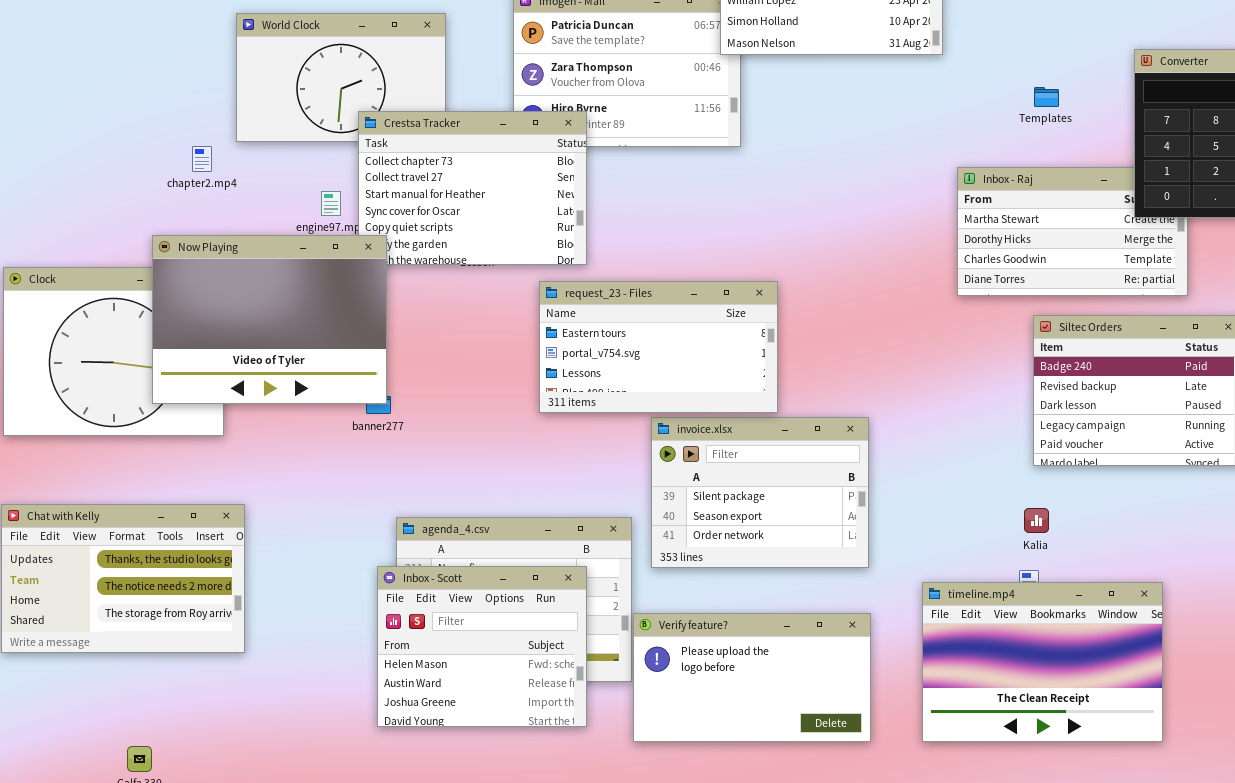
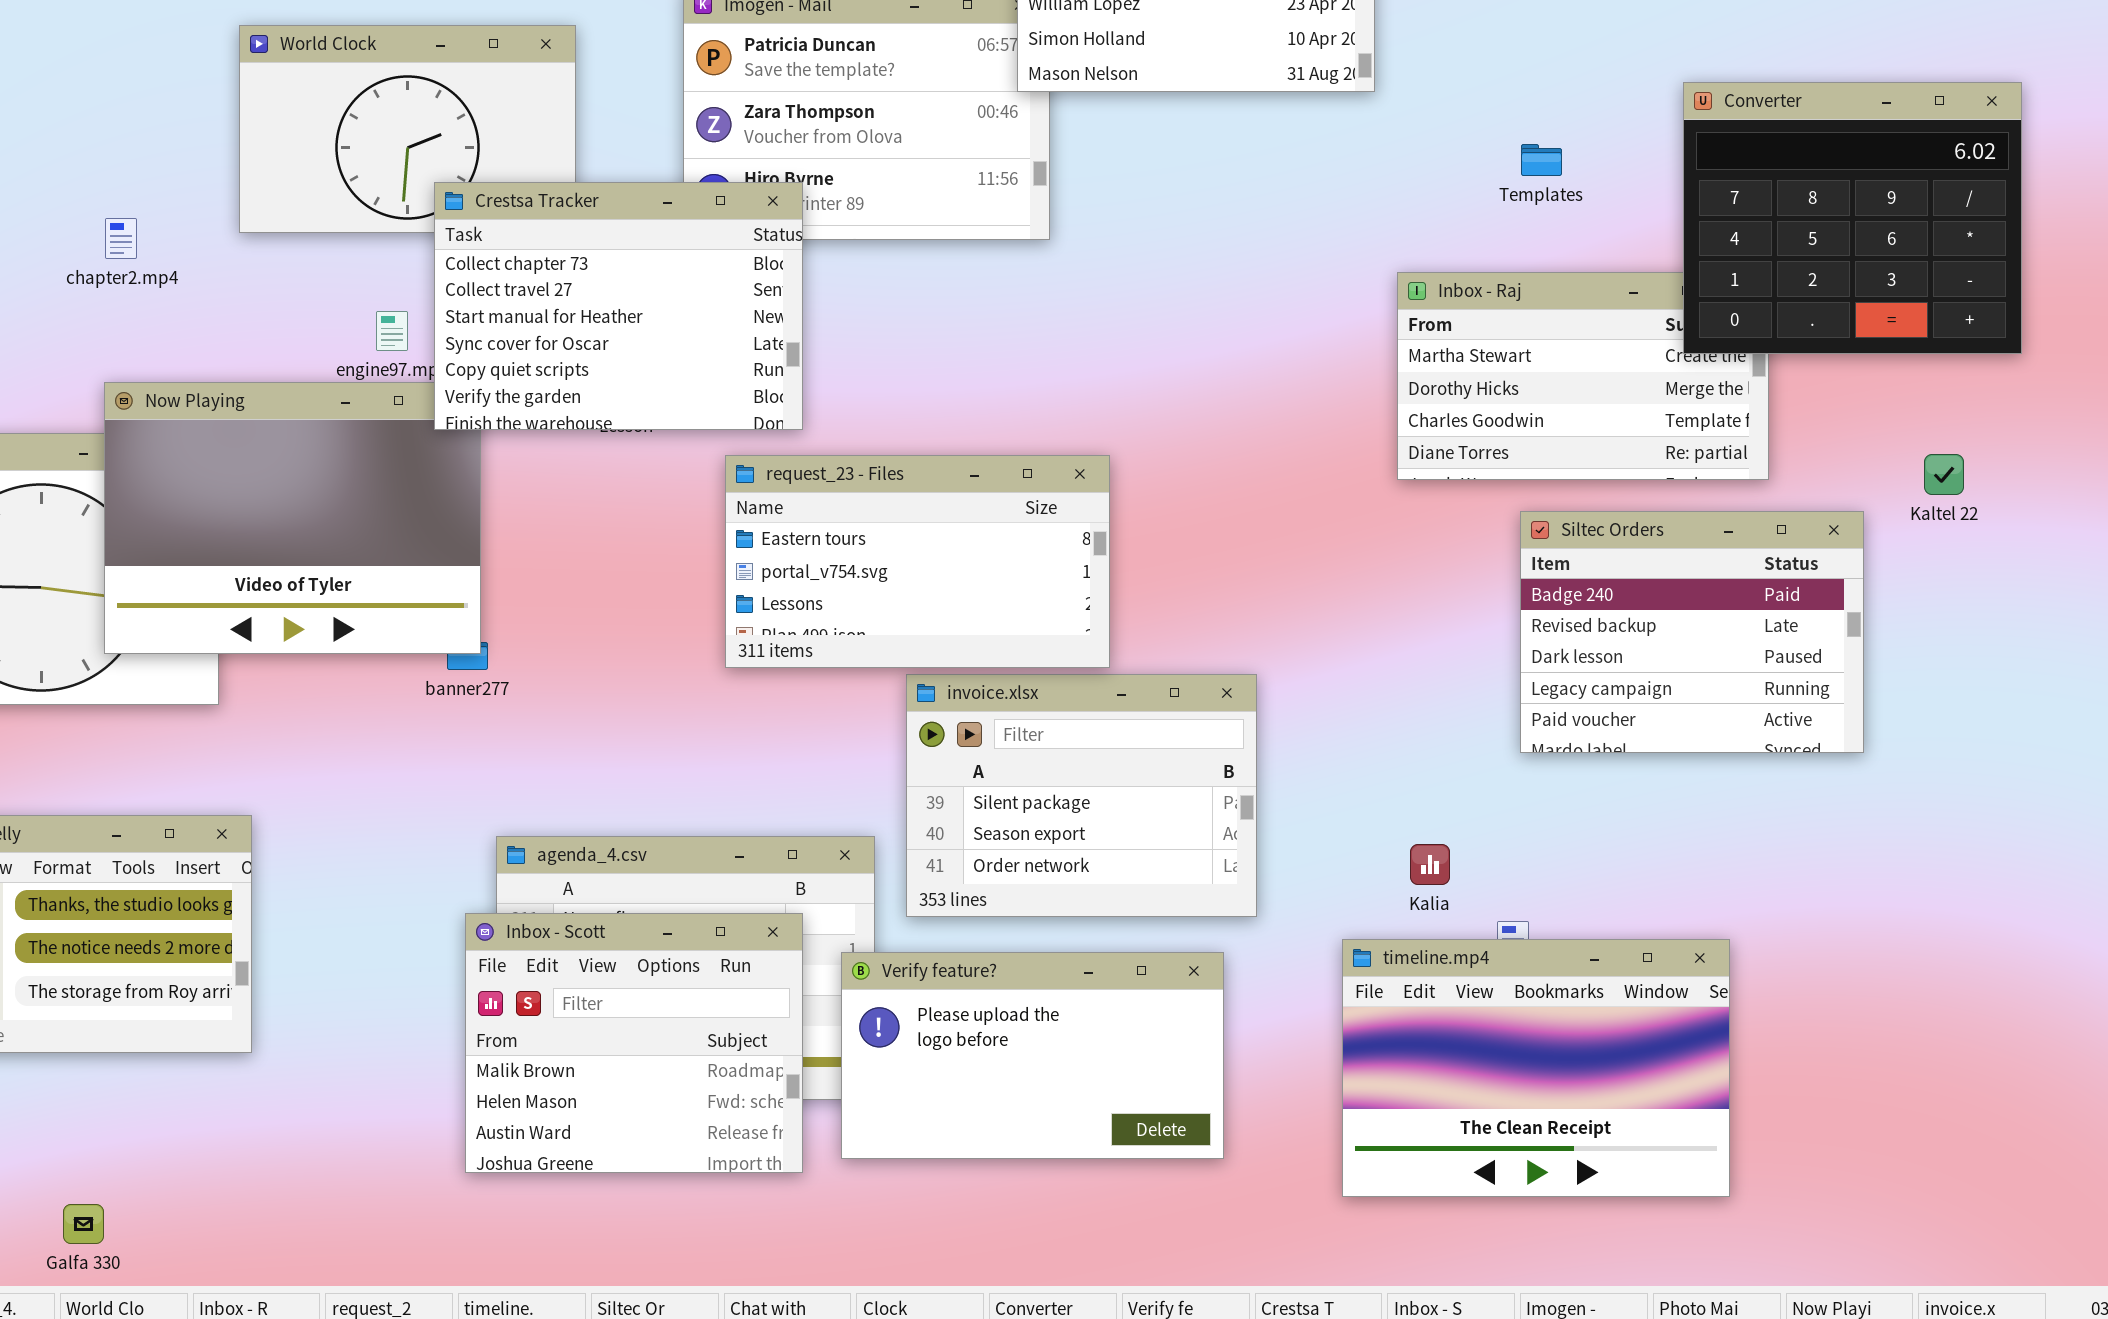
Crestsa Tracker: [358,111,587,265] -> [434,182,803,430], raised
chapter2.mp4: [192,146,212,172] -> [105,218,137,259], moved
Kalia: [1024,508,1049,533] -> [1410,844,1450,885], moved
Inbox - Scott: [377,566,587,727] -> [465,913,803,1173], scrolled up 1 row
Verify feature?: [633,613,871,742] -> [841,952,1224,1159], moved

